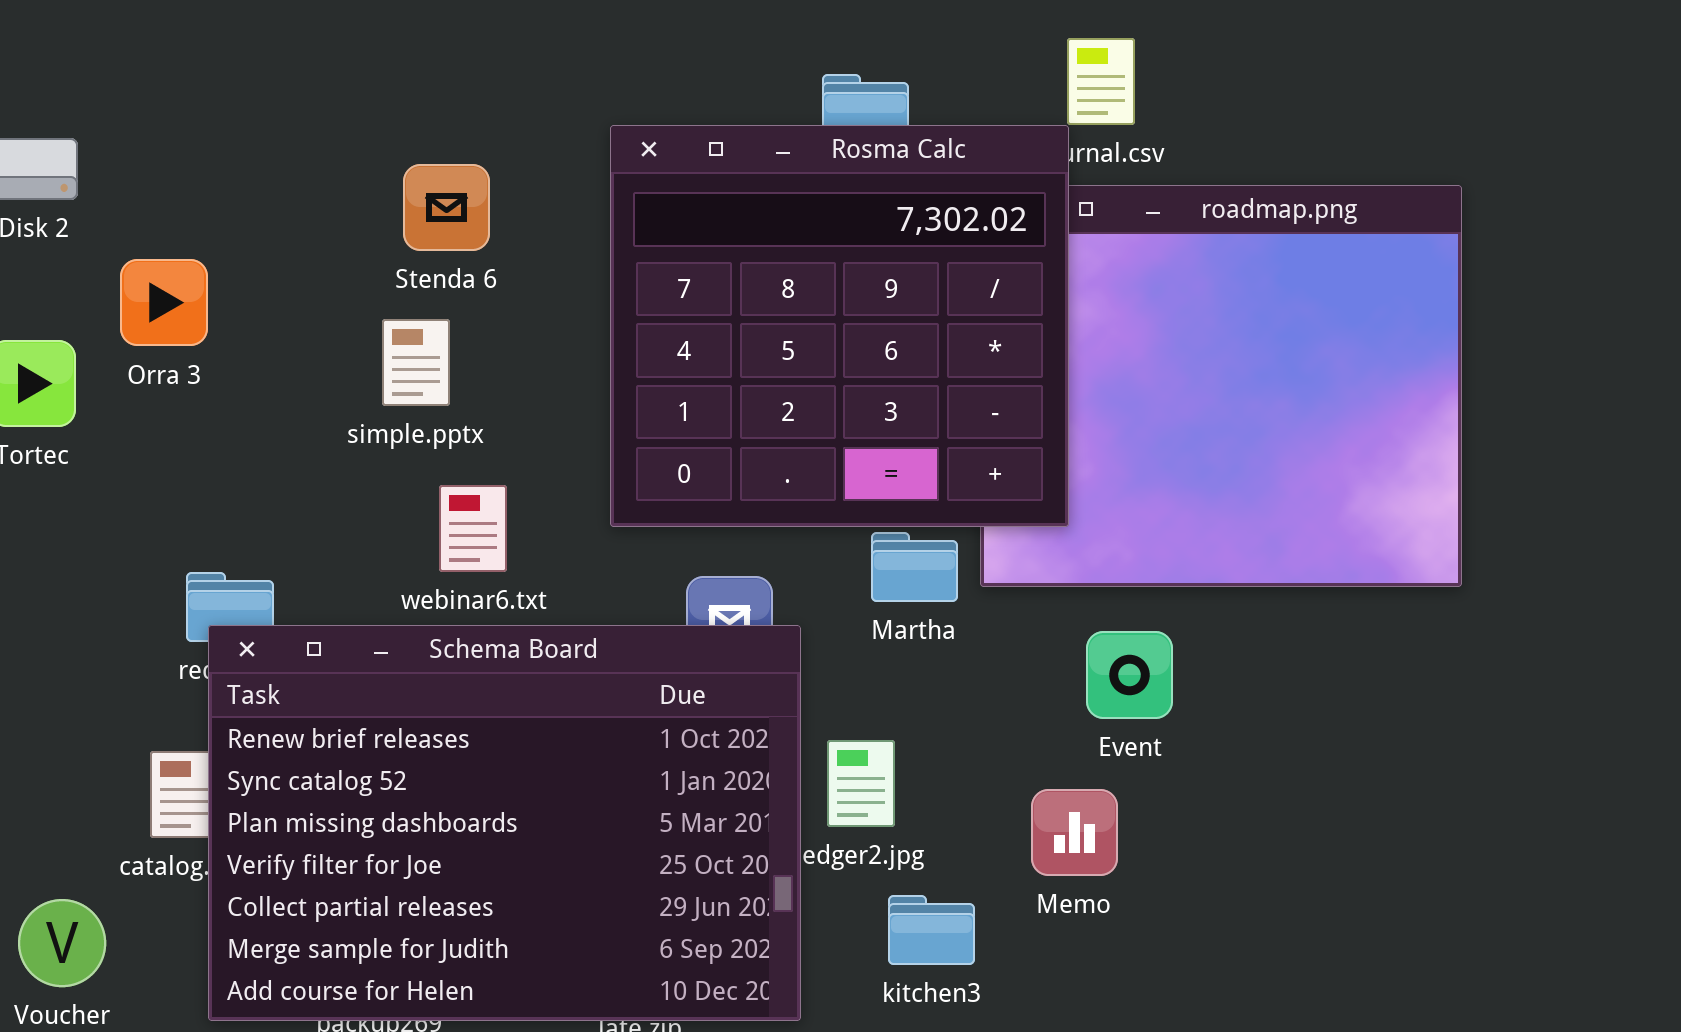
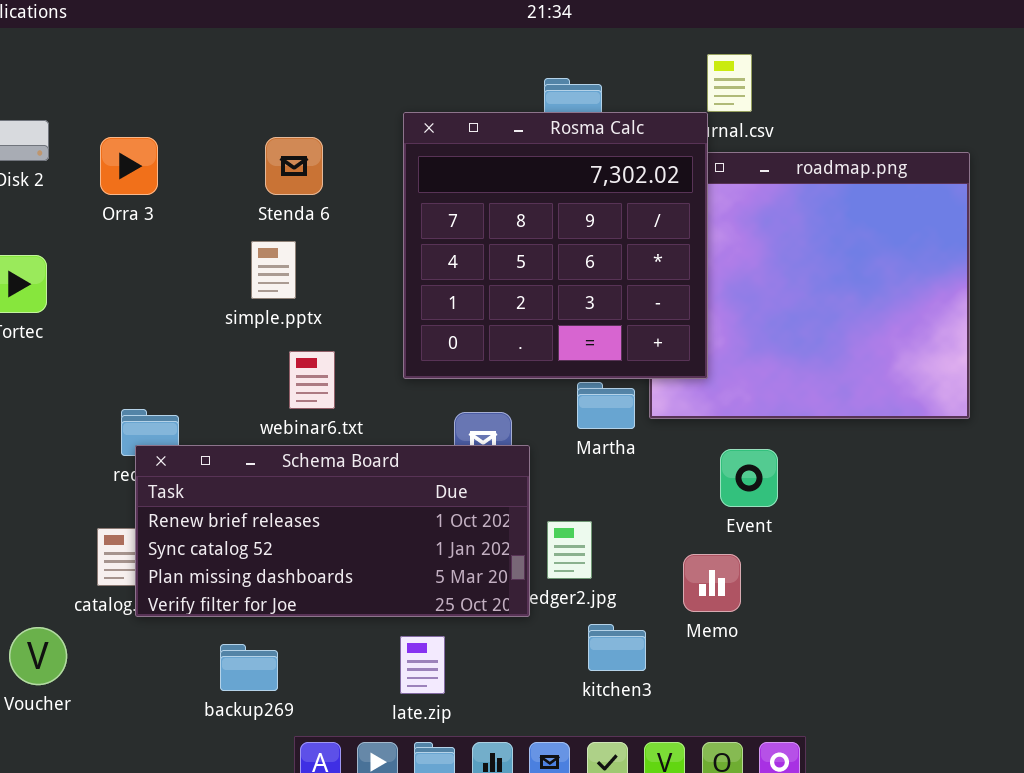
Orra 3: [120,259,208,346] -> [100,137,158,195], moved
Schema Board: [208,625,801,1021] -> [135,445,530,617], resized

